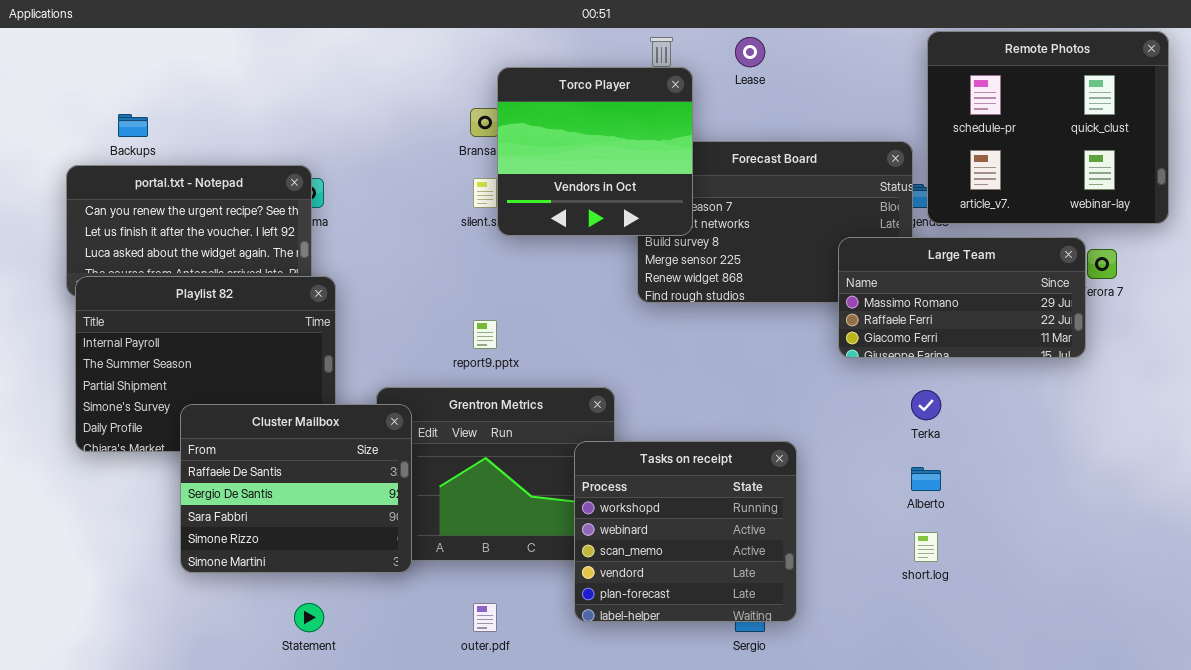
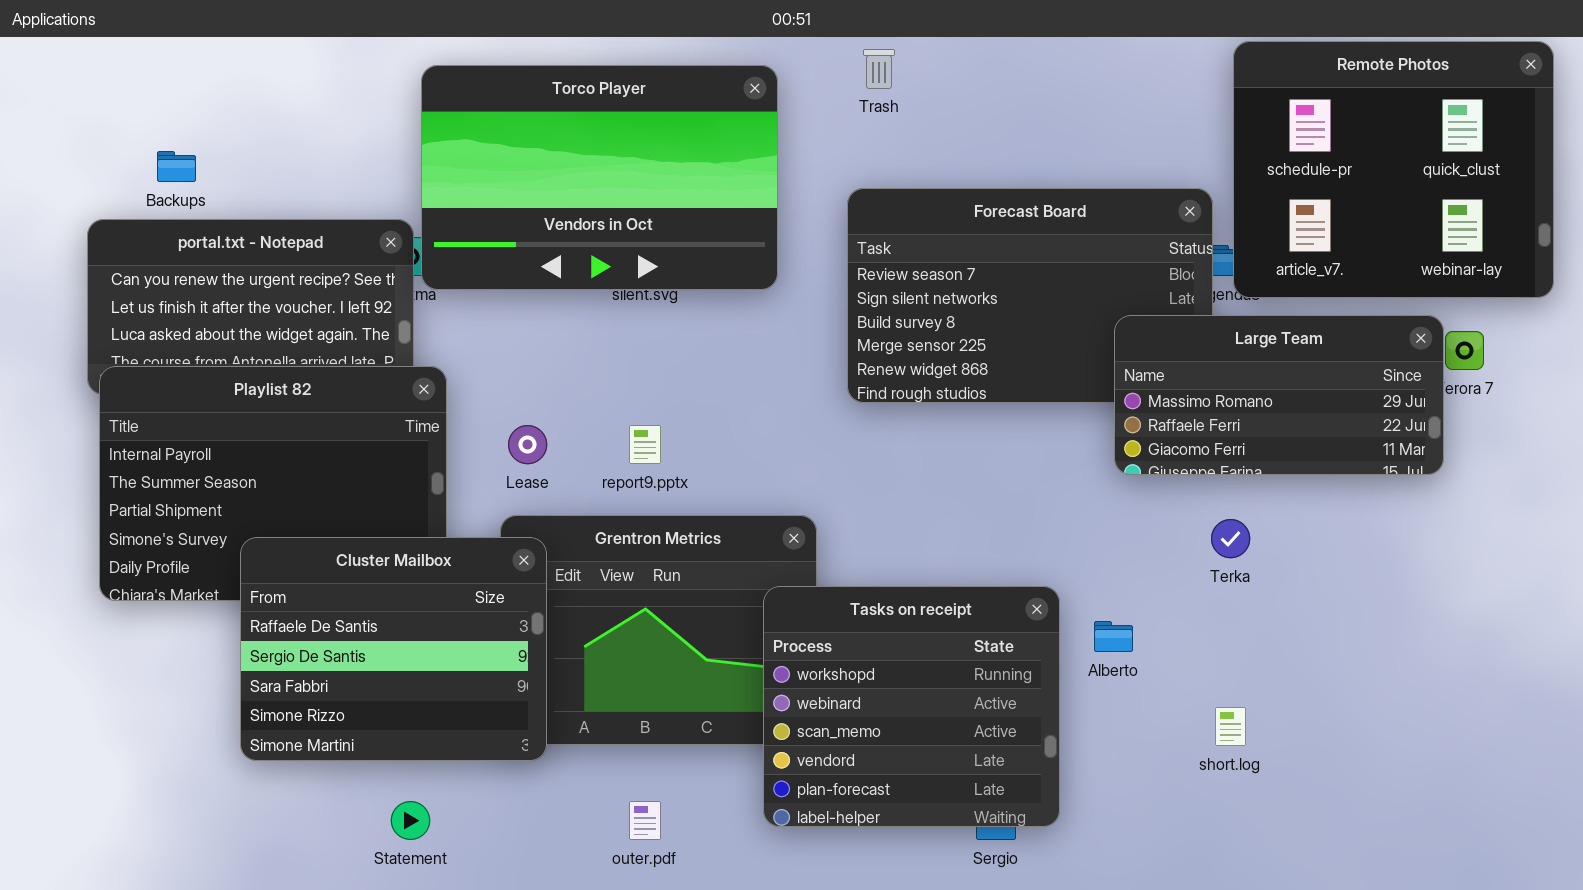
Lease: [735,37,765,67] -> [508,425,547,464], moved
Torco Player: [497,67,693,236] -> [421,65,778,290], moved, resized
Alberto: [911,467,941,491] -> [1094,621,1133,652], moved

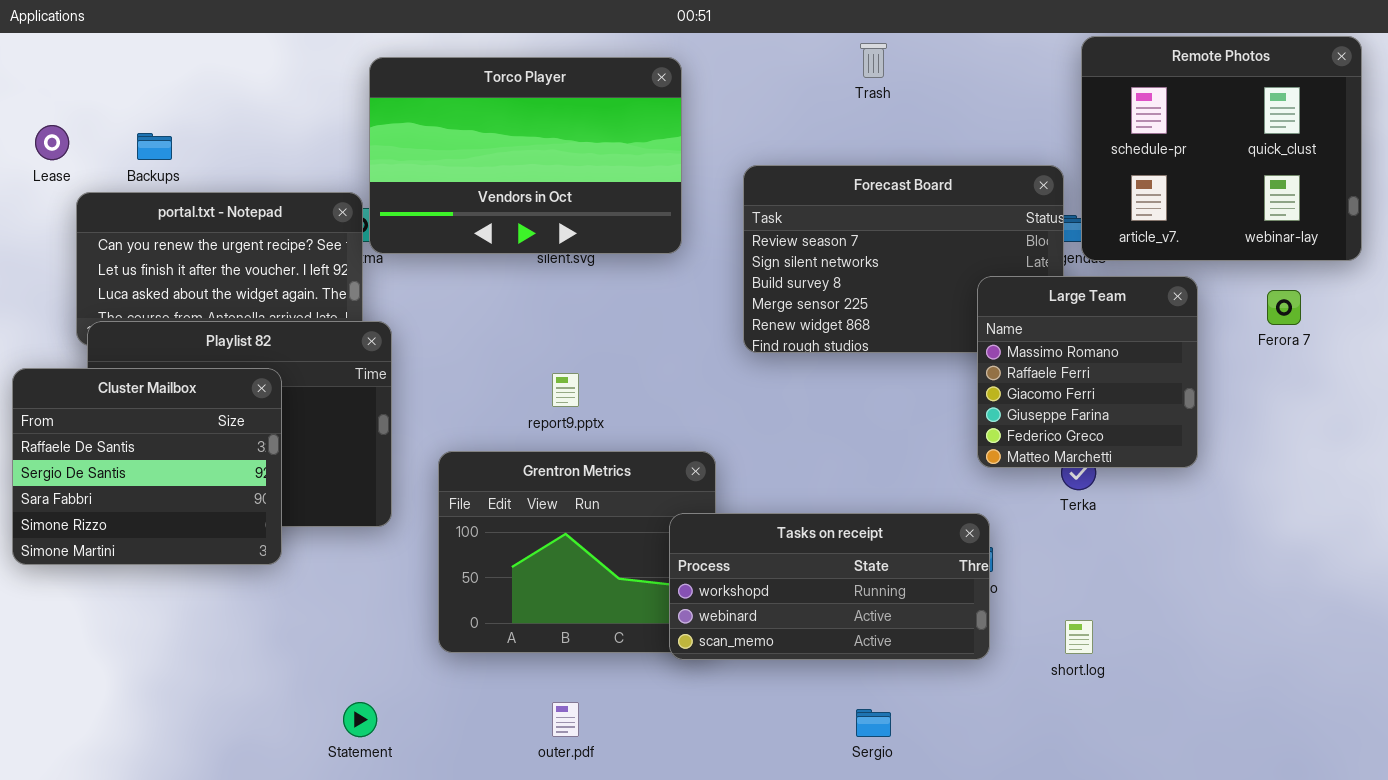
Trash: [863,49,895,89] -> [860,43,887,78], moved
Large Team: [1114,315,1444,475] -> [977,276,1198,468], resized
Lease: [508,425,547,464] -> [35,125,69,160], moved
Cluster Mailbox: [240,537,547,761] -> [12,368,282,565], moved
Tasks on receipt: [763,586,1060,827] -> [669,513,990,660], resized

